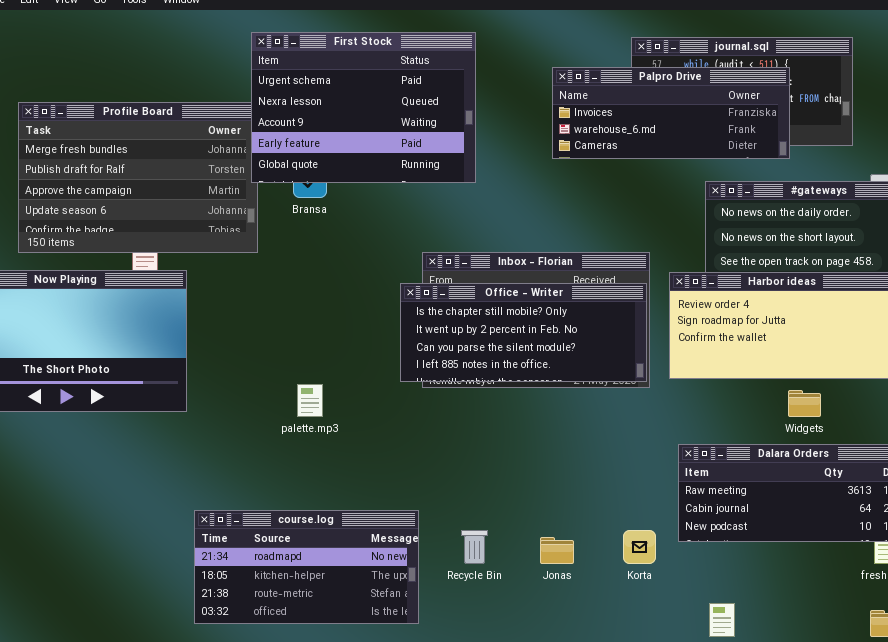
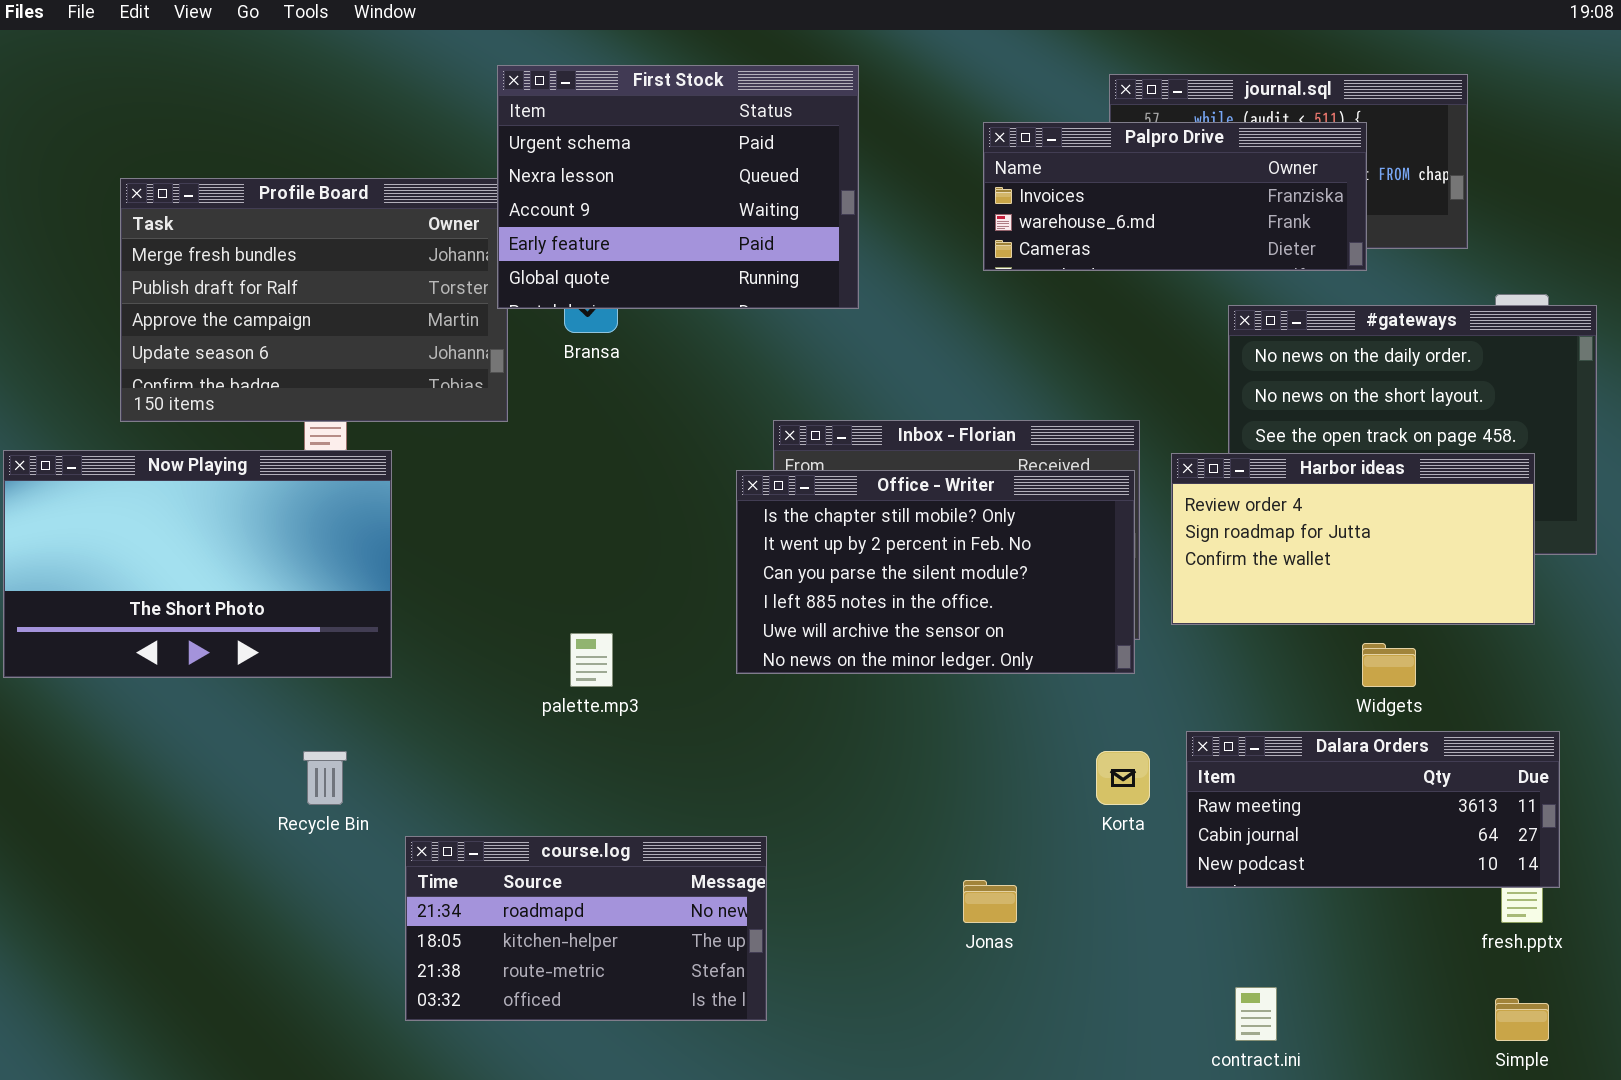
Office - Writer: [400,283,647,382] -> [736,470,1135,674], resized
Recycle Bin: [461,530,488,564] -> [303,751,347,805], moved
Korta: [623,530,656,564] -> [1096,751,1150,805], moved

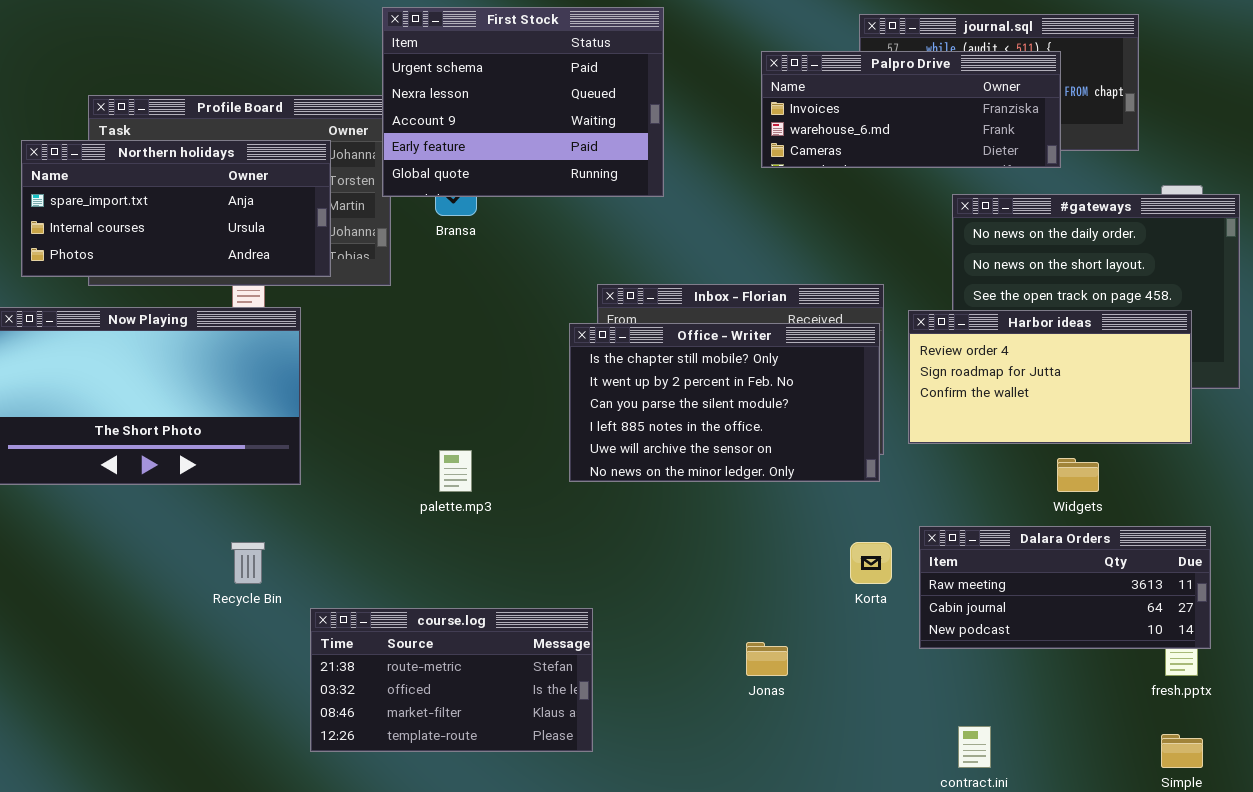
Northern holidays: none -> [21,140,331,277], opened
course.log: [405,836,767,1021] -> [310,608,593,752], scrolled down 2 rows

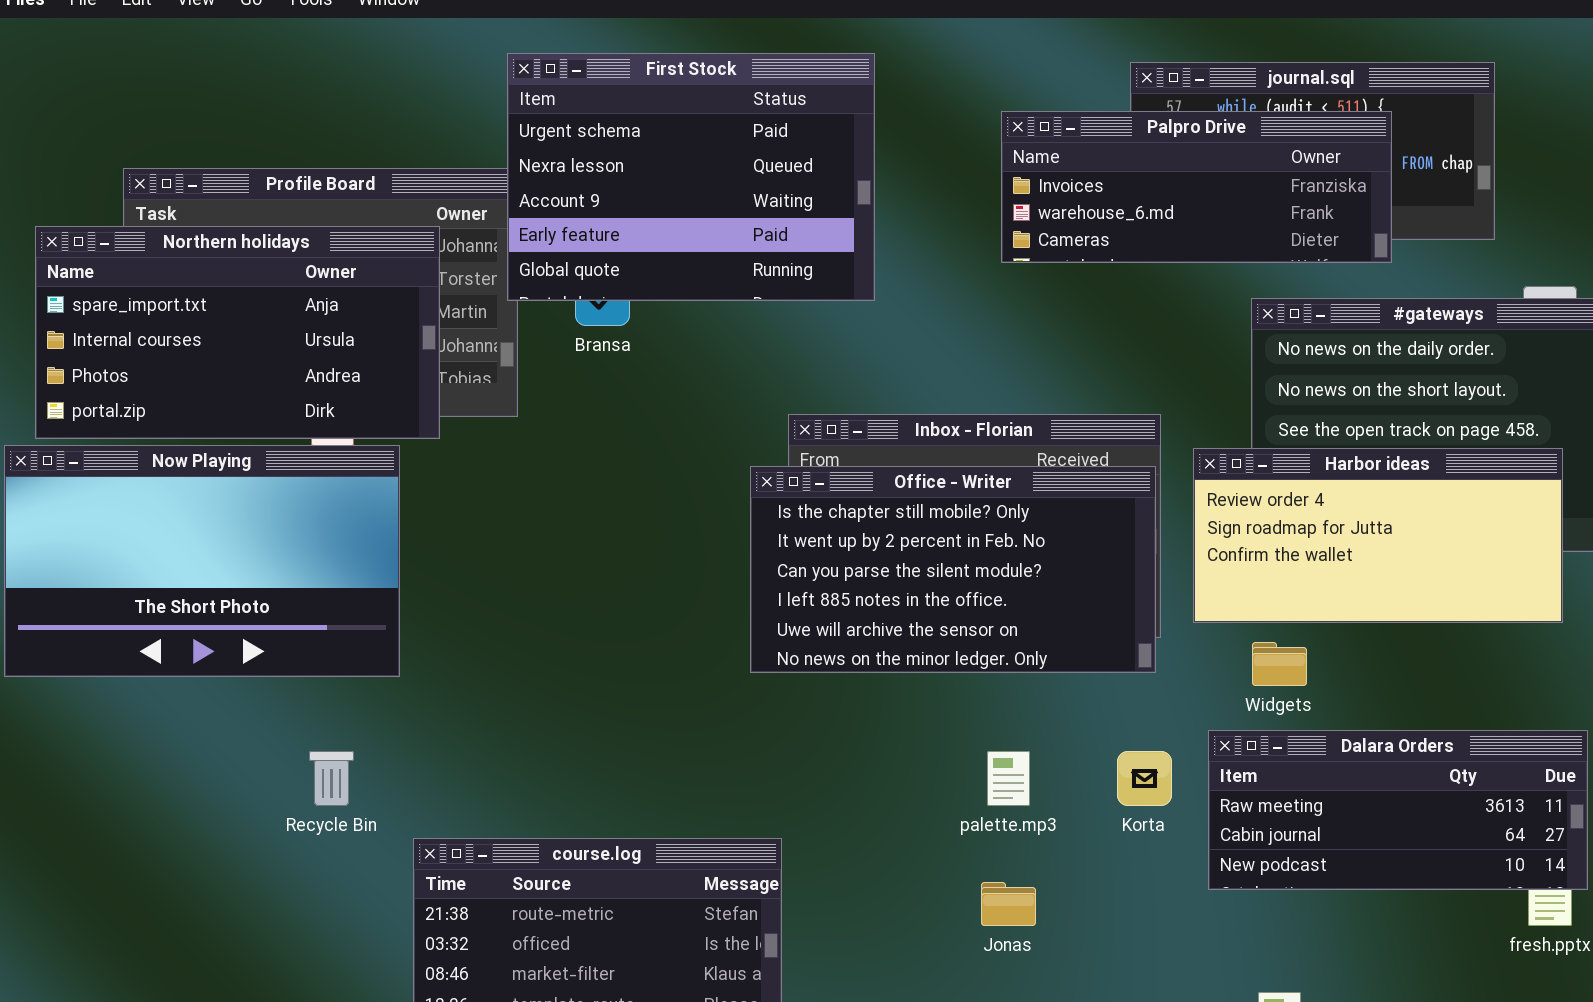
Northern holidays: [21,140,331,277] -> [35,226,440,439], resized
palette.mp3: [439,450,472,492] -> [987,751,1030,806], moved
Widgets: [1057,458,1099,492] -> [1252,642,1307,686], moved

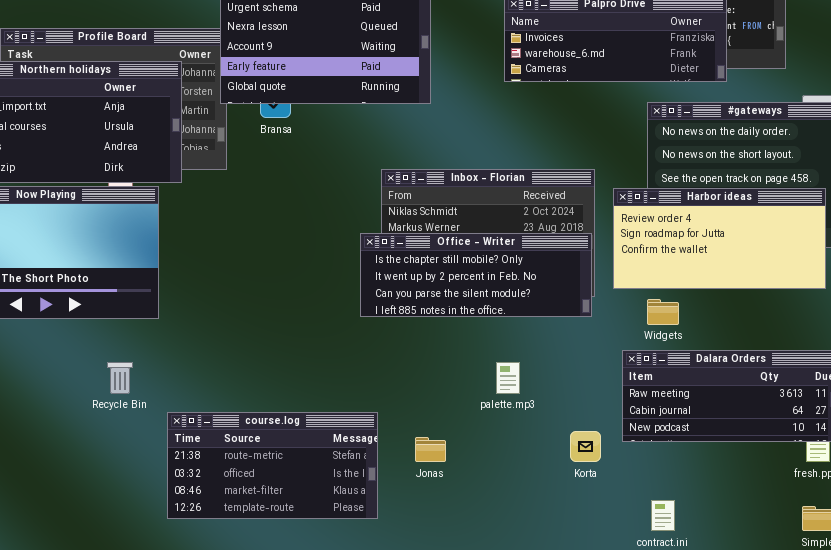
Office - Writer: [750,466,1156,673] -> [360,233,592,317], resized
Korta: [1117,751,1172,806] -> [570,431,601,462], moved
Jonas: [981,882,1036,926] -> [415,437,446,462], moved

